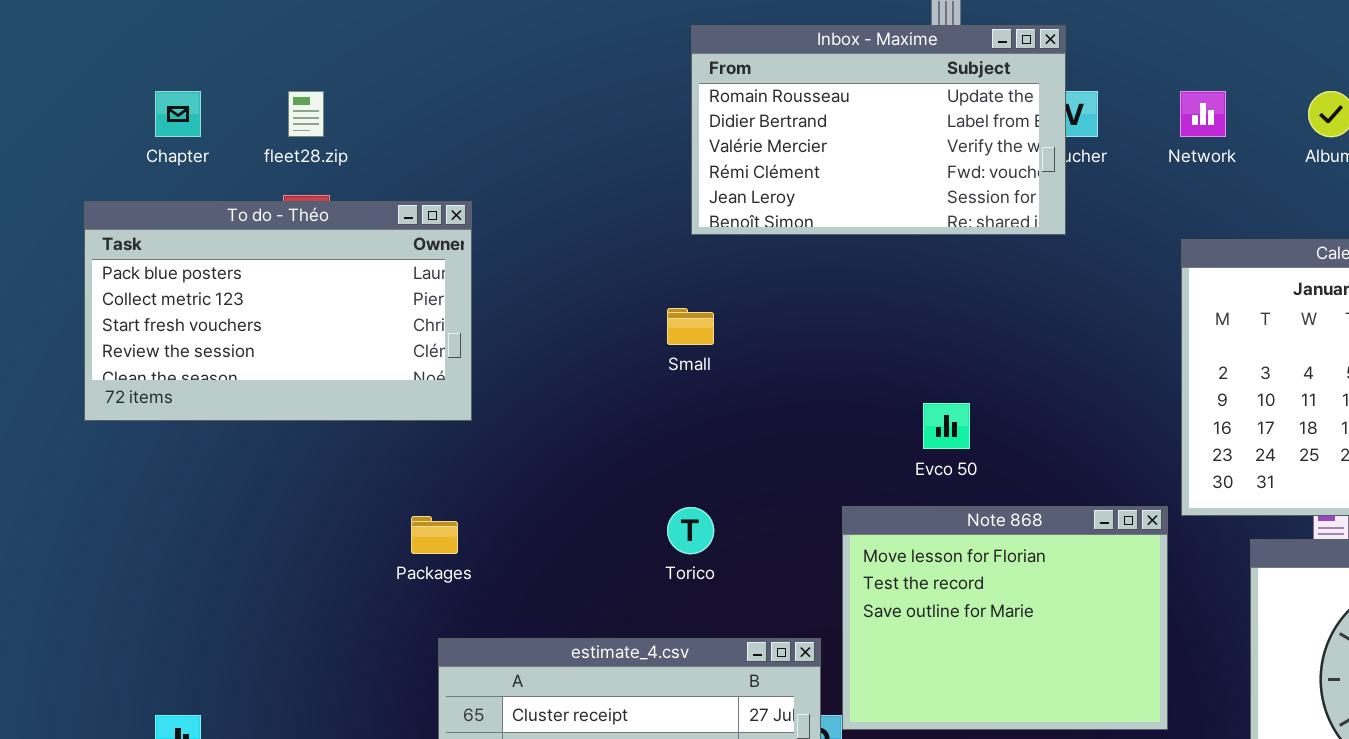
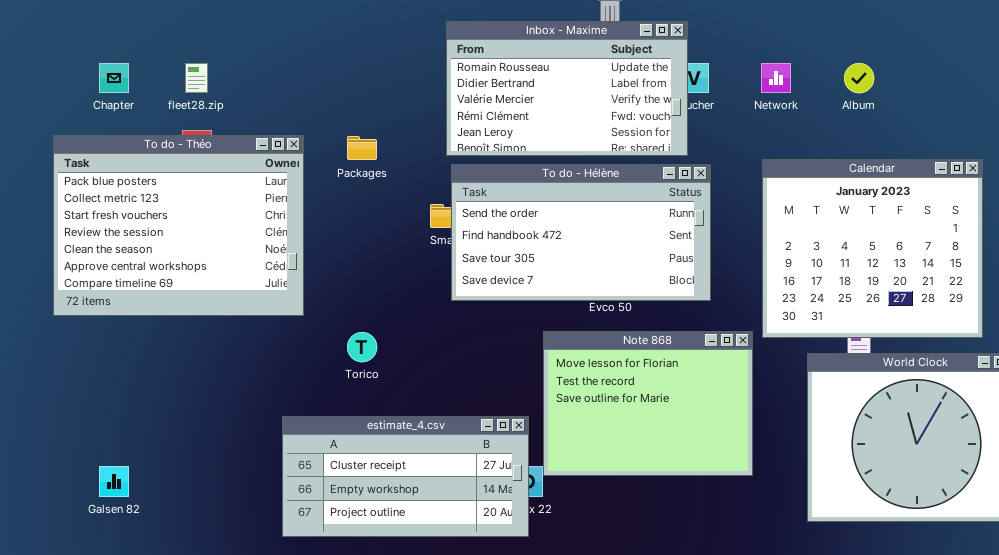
To do - Théo: [84,201,472,421] -> [53,135,304,316], resized
To do - Hélène: none -> [451,164,711,301], opened
Torico: [667,507,714,554] -> [347,332,377,362], moved
Packages: [411,516,458,554] -> [347,136,377,160], moved

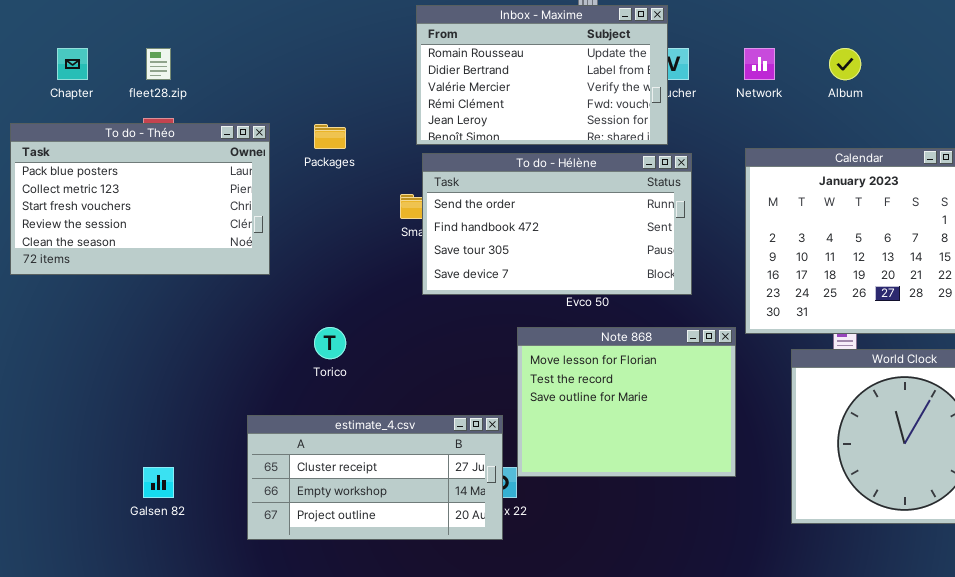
To do - Théo: [53,135,304,316] -> [10,123,270,275], resized
Galsen 82: [99,466,129,497] -> [143,467,174,498], moved

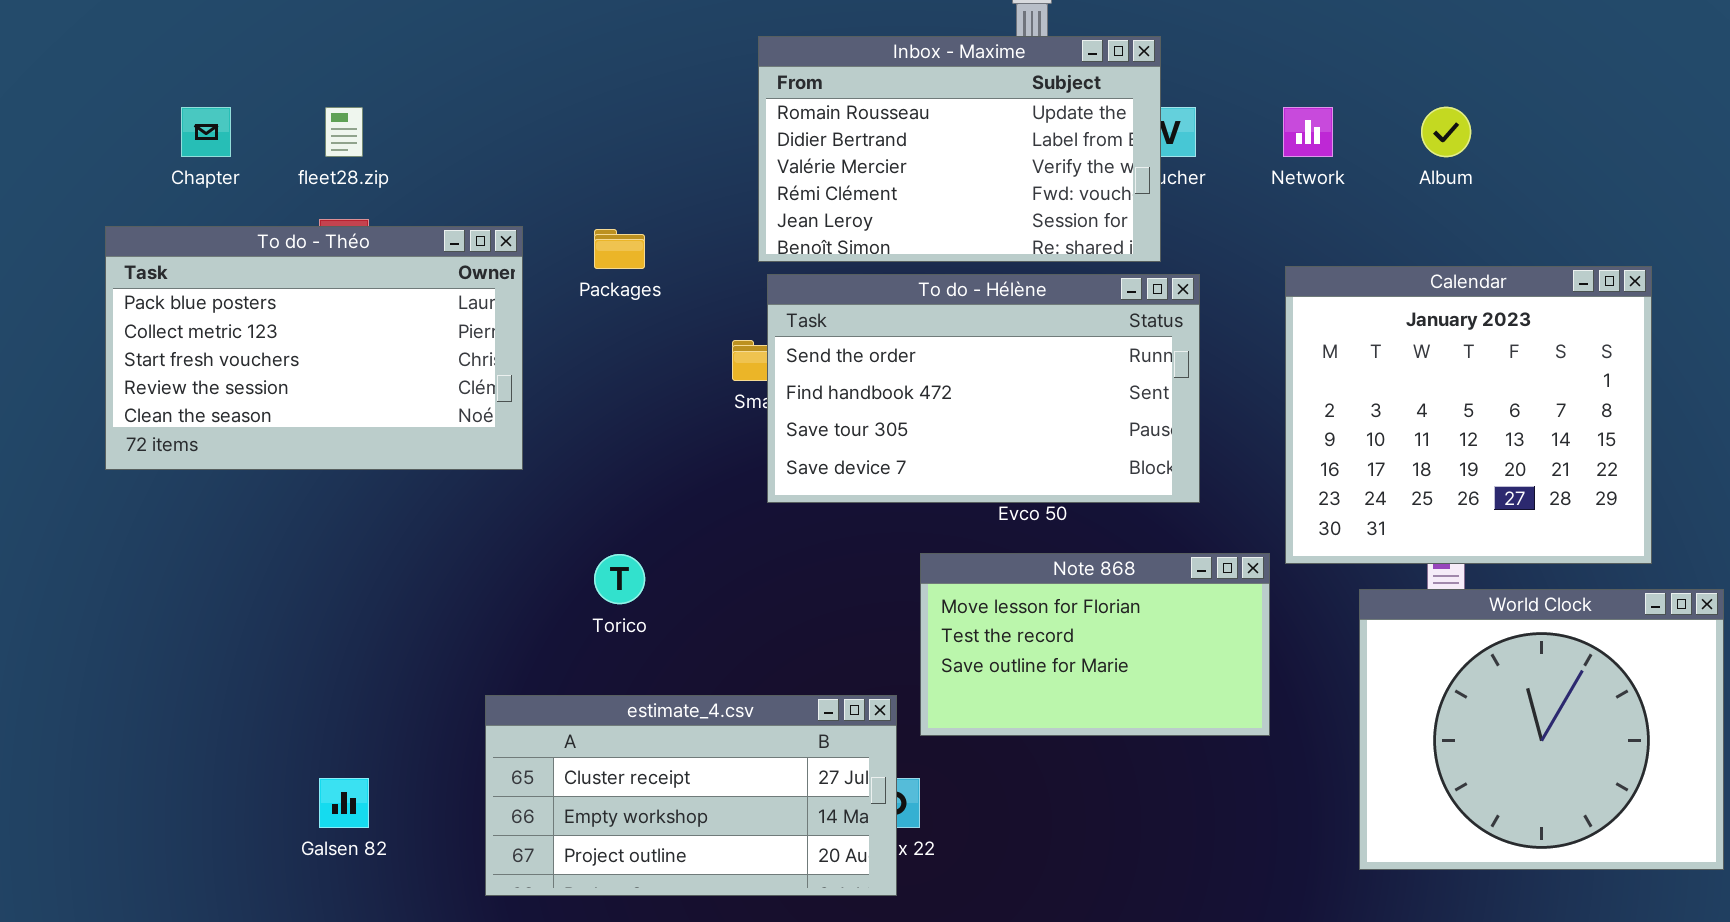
Note 868: [517,327,736,477] -> [920,553,1270,736], resized

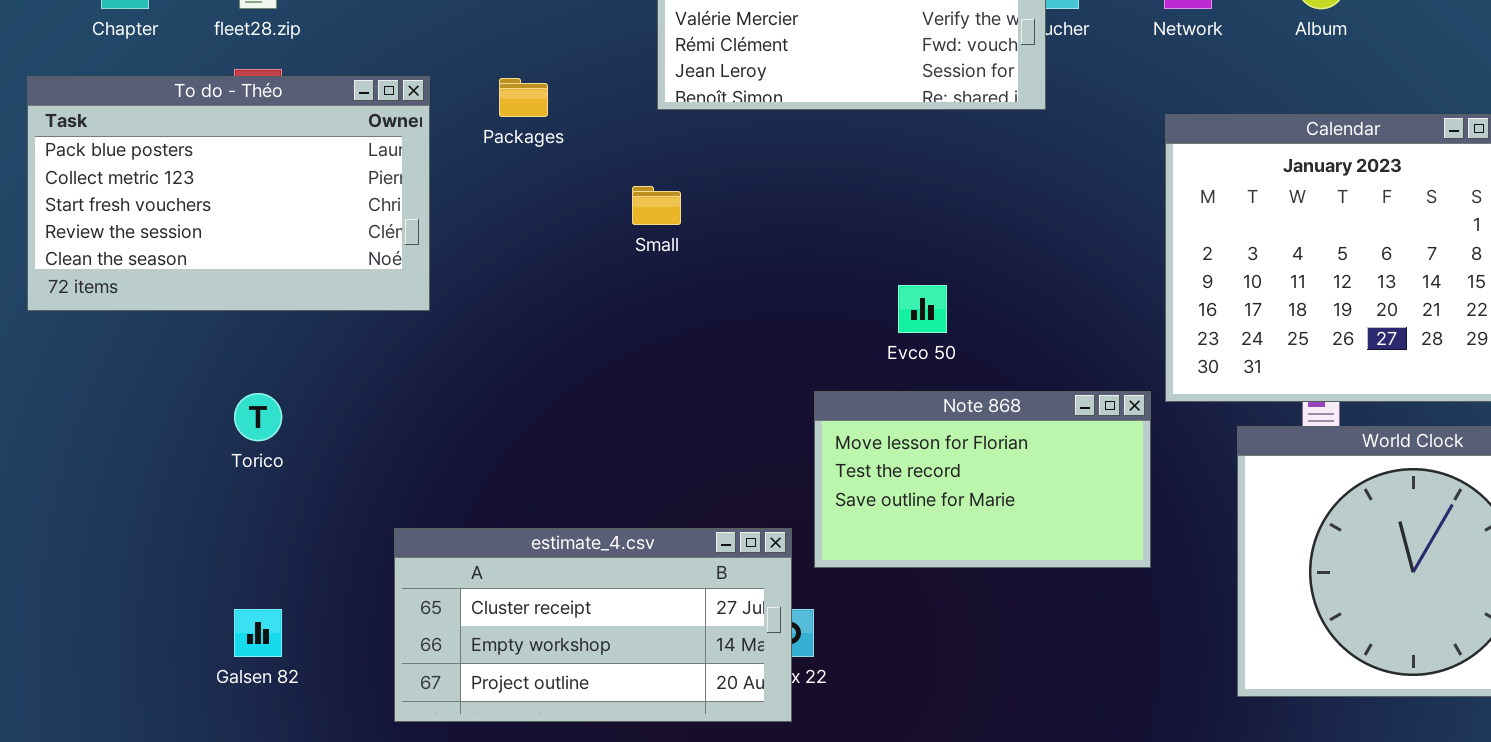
To do - Hélène: [767,274,1200,503] -> none, closed
Torico: [594,554,645,604] -> [234,393,282,441], moved

